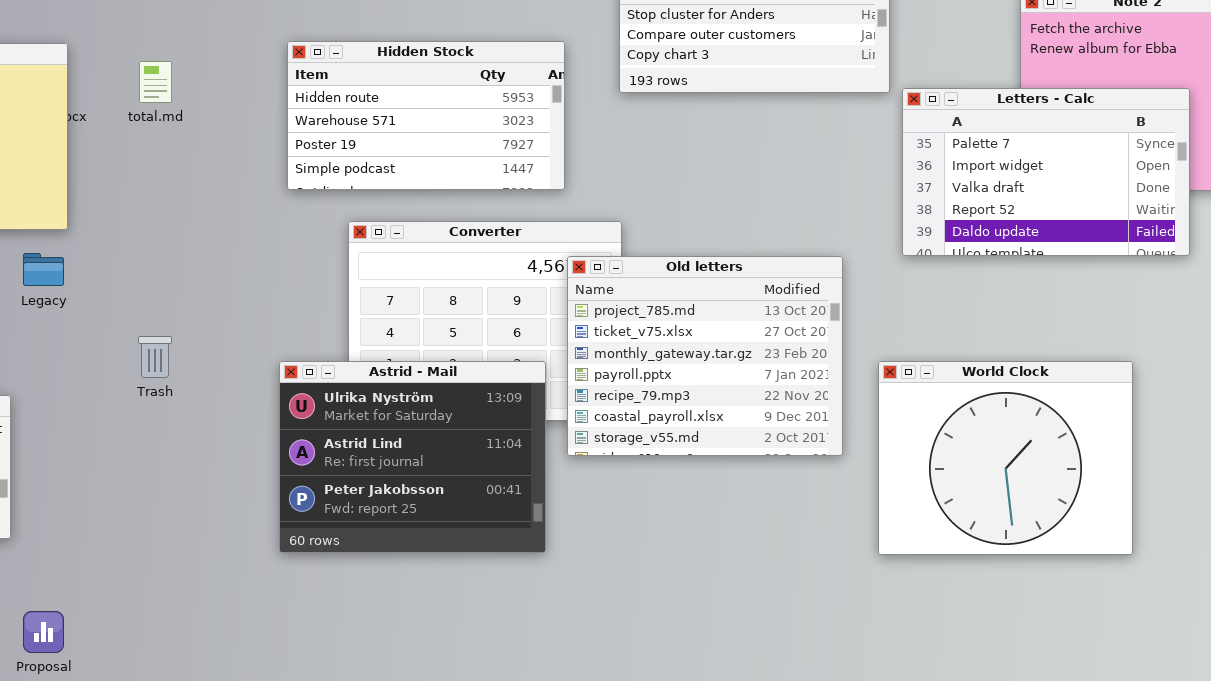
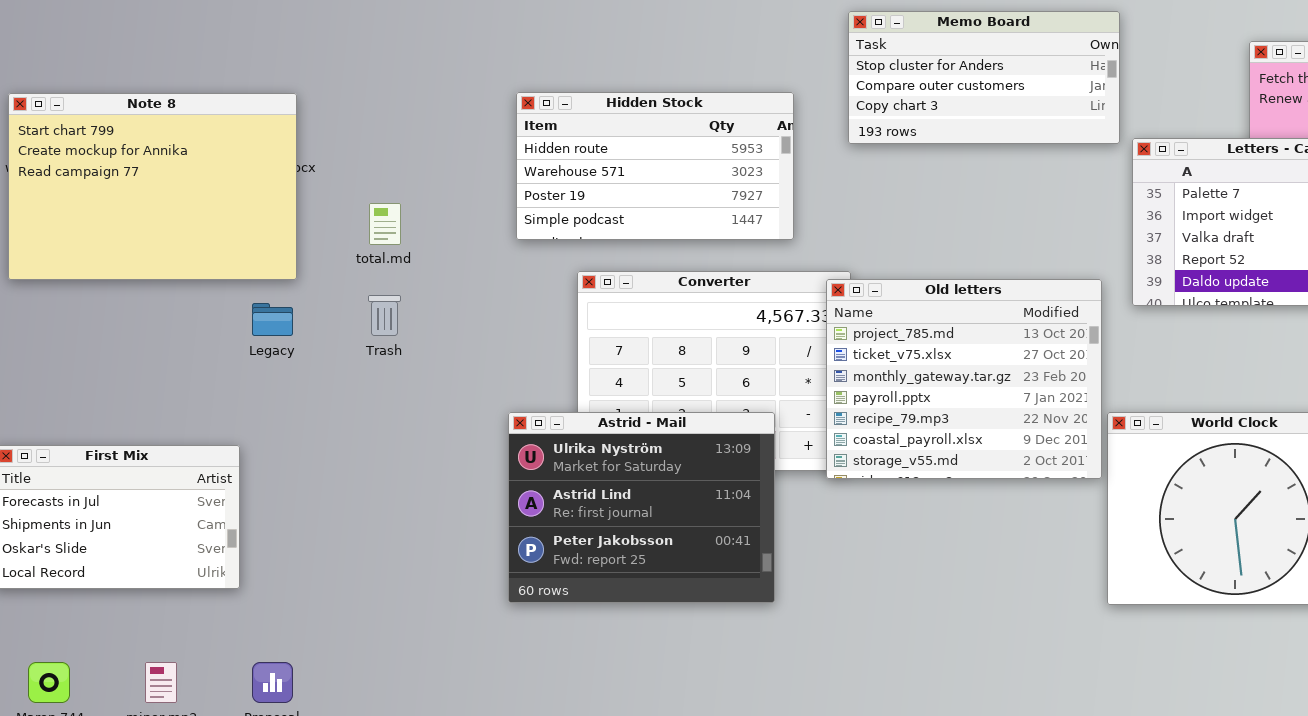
total.md: [139,61,172,103] -> [369,203,401,245], moved
Old letters: [567,256,843,456] -> [826,279,1102,479], moved
Trash: [138,336,172,378] -> [368,295,401,336], moved

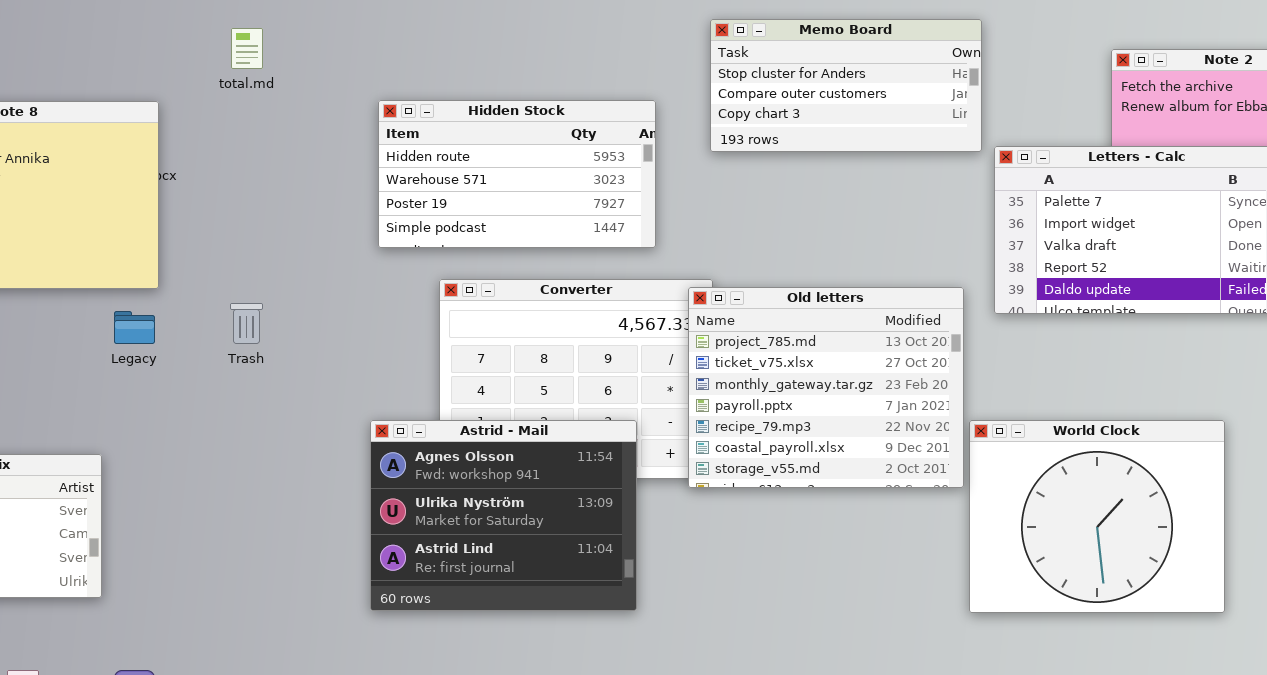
total.md: [369,203,401,245] -> [231,28,263,69], moved
Astrid - Mail: [508,412,775,603] -> [370,420,637,611], scrolled up 1 row

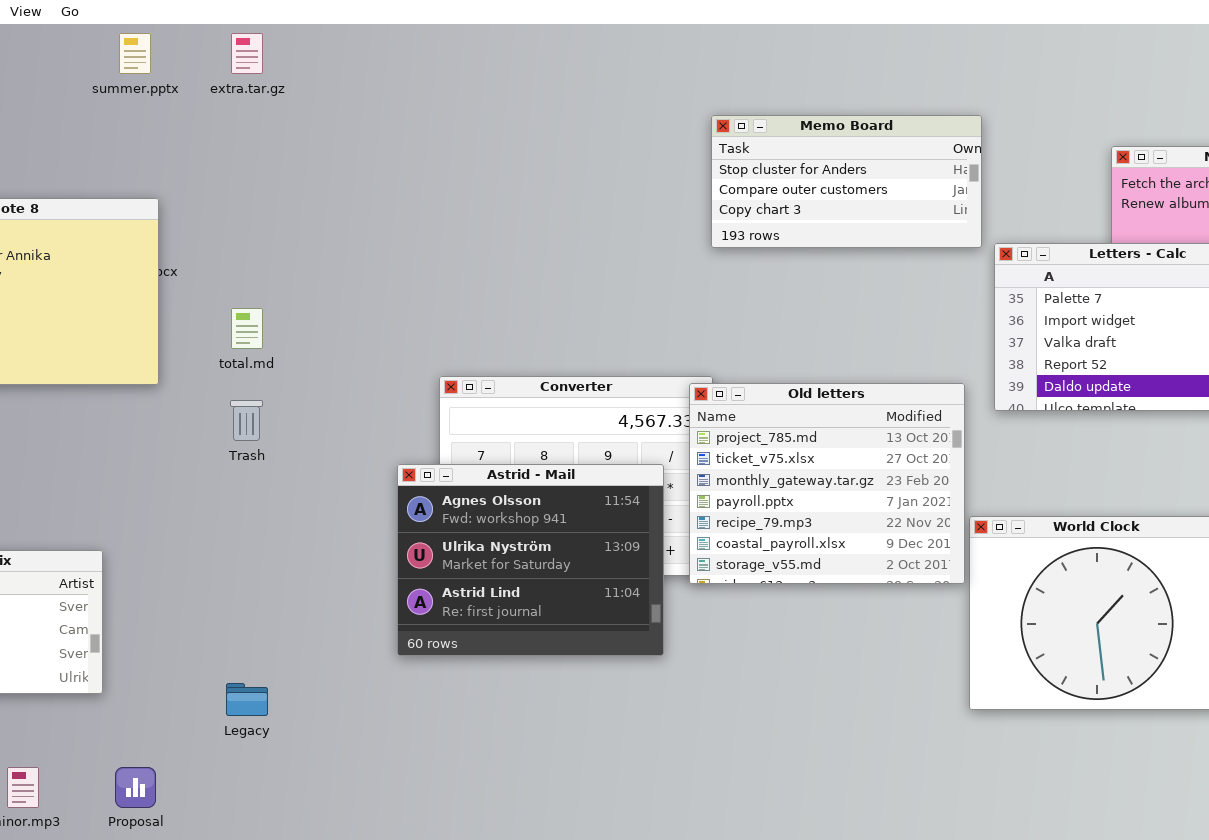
total.md: [231,28,263,69] -> [231,308,263,349], moved
Hidden Stock: [378,100,656,248] -> none, closed
Legacy: [114,311,155,344] -> [226,683,268,716], moved
Astrid - Mail: [370,420,637,611] -> [397,464,664,656], moved

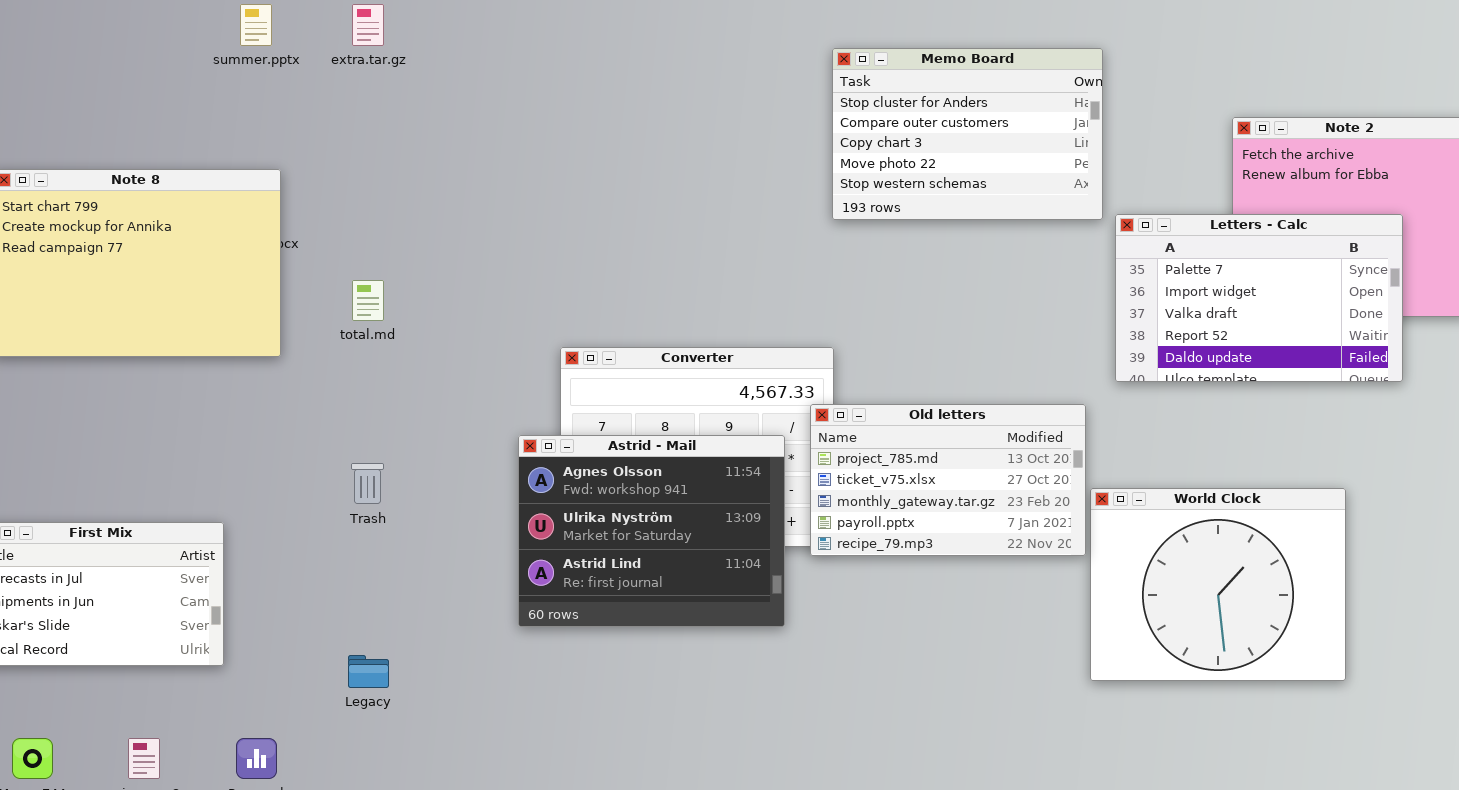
Memo Board: [711,115,982,248] -> [832,48,1103,220], resized
Old letters: [689,383,965,584] -> [810,404,1086,556], resized
Trash: [230,400,263,441] -> [351,463,384,504], moved

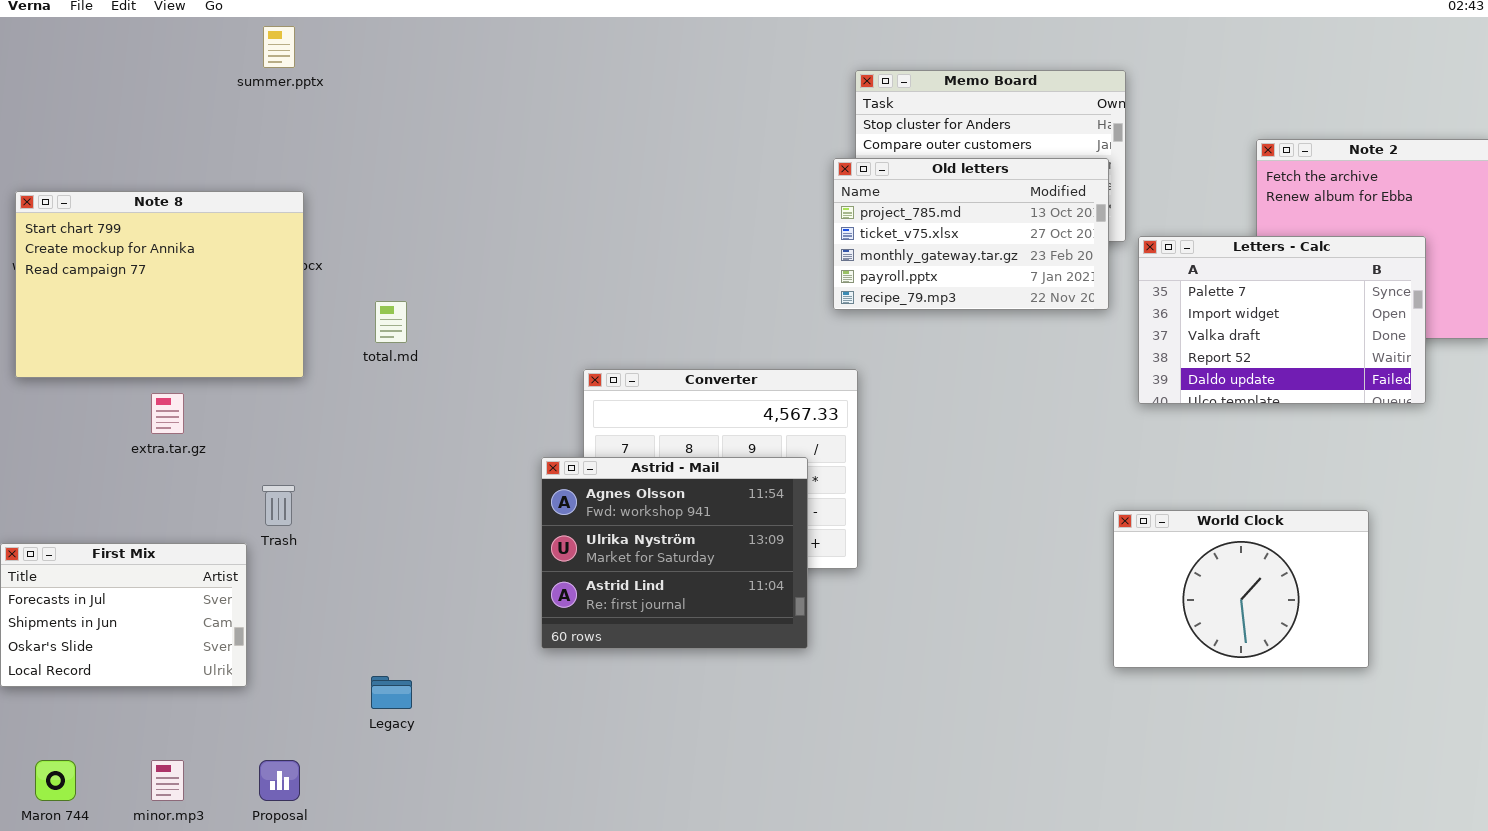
extra.tar.gz: [352,4,384,46] -> [151,393,184,434], moved
Old letters: [810,404,1086,556] -> [833,158,1109,310], moved
Trash: [351,463,384,504] -> [262,485,295,526], moved
World Clock: [1090,488,1346,681] -> [1113,510,1369,668], resized

